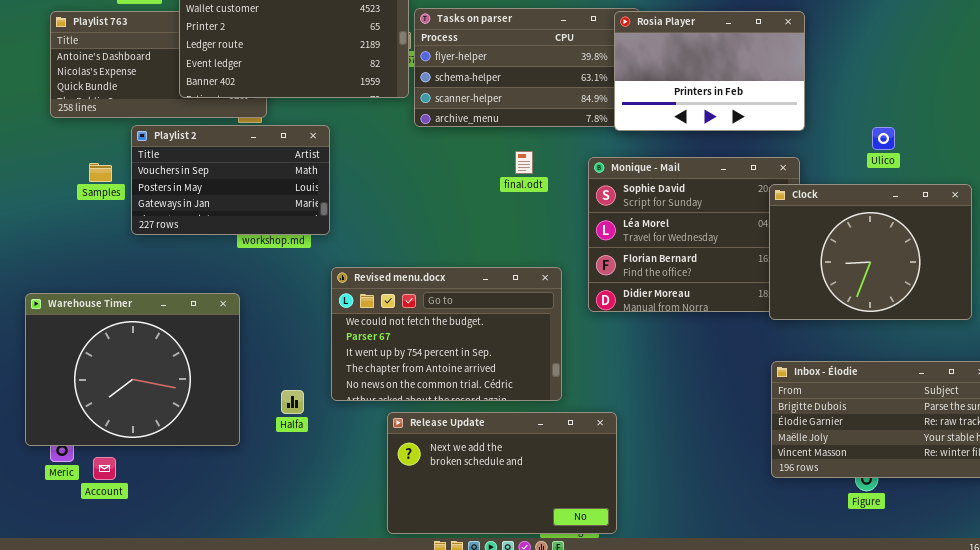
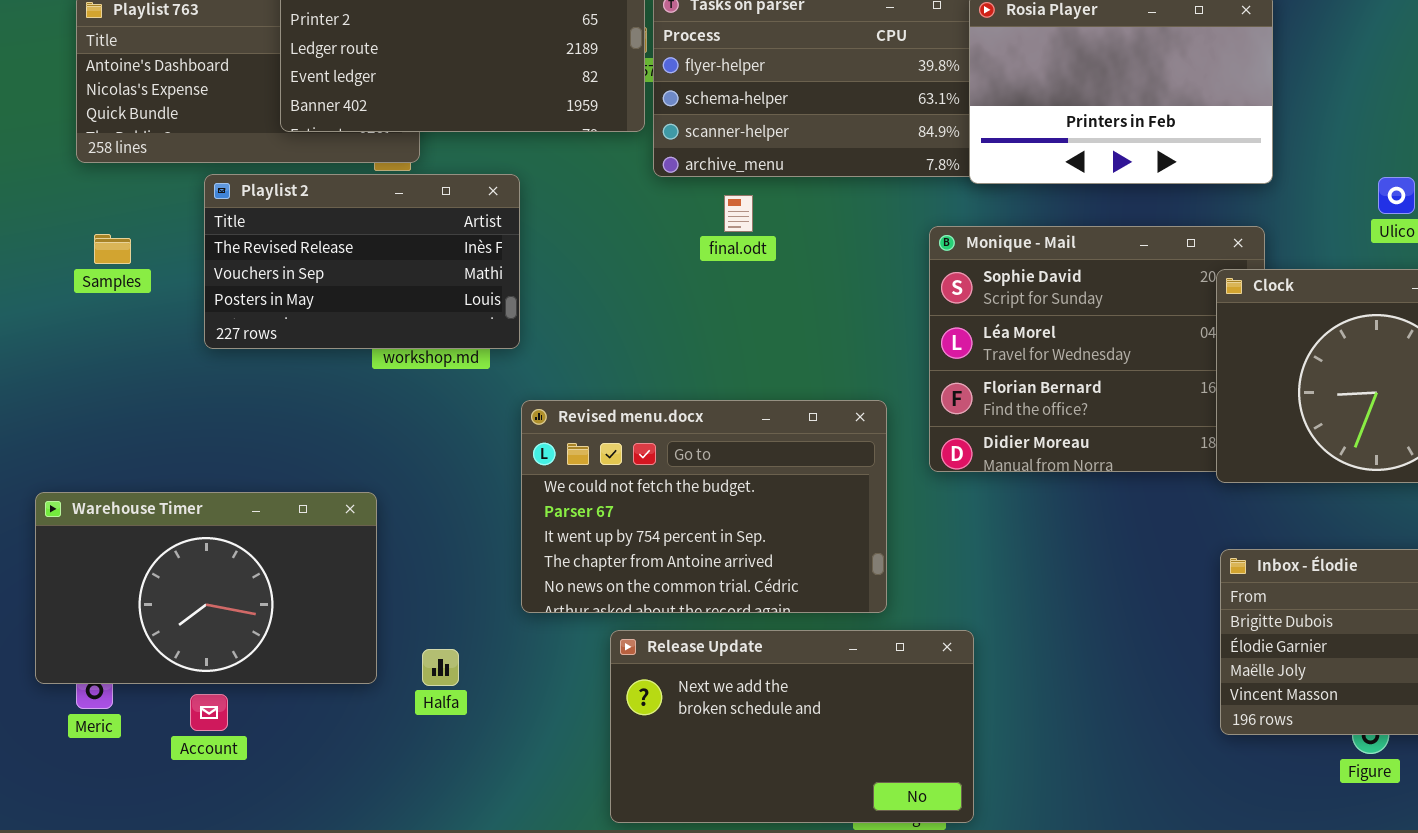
Playlist 2: [131,125,330,235] -> [204,174,520,349], scrolled up 1 row
final.odt: [515,151,533,174] -> [724,195,753,232], moved
Samples: [89,163,112,182] -> [94,234,131,264], moved
Warehouse Timer: [25,293,240,446] -> [35,492,377,684], resized
Halfa: [281,390,304,414] -> [422,649,459,686], moved
Account: [93,457,116,480] -> [190,694,228,731], moved

